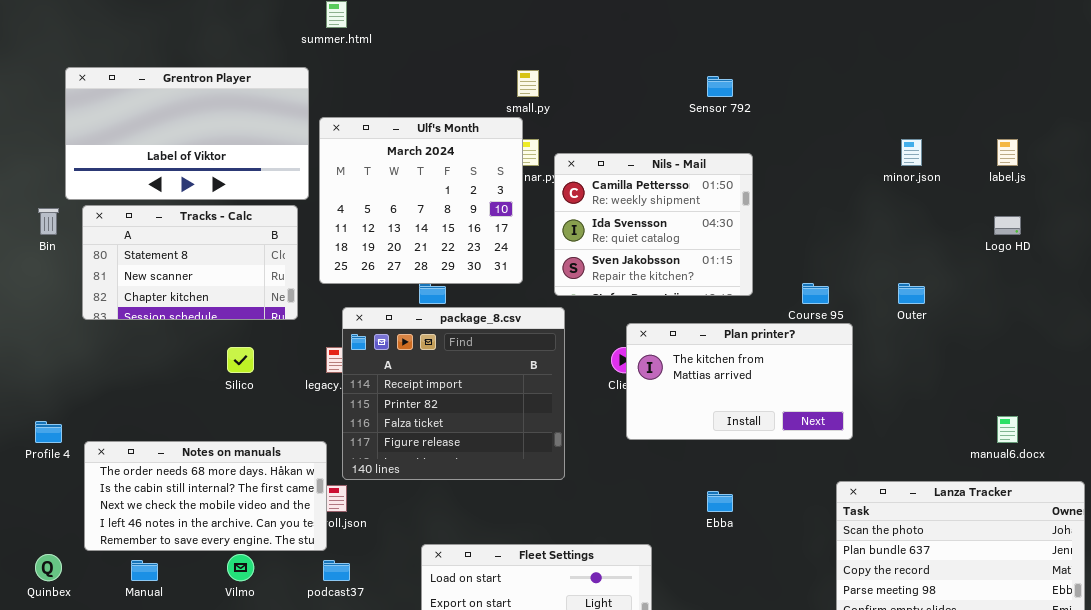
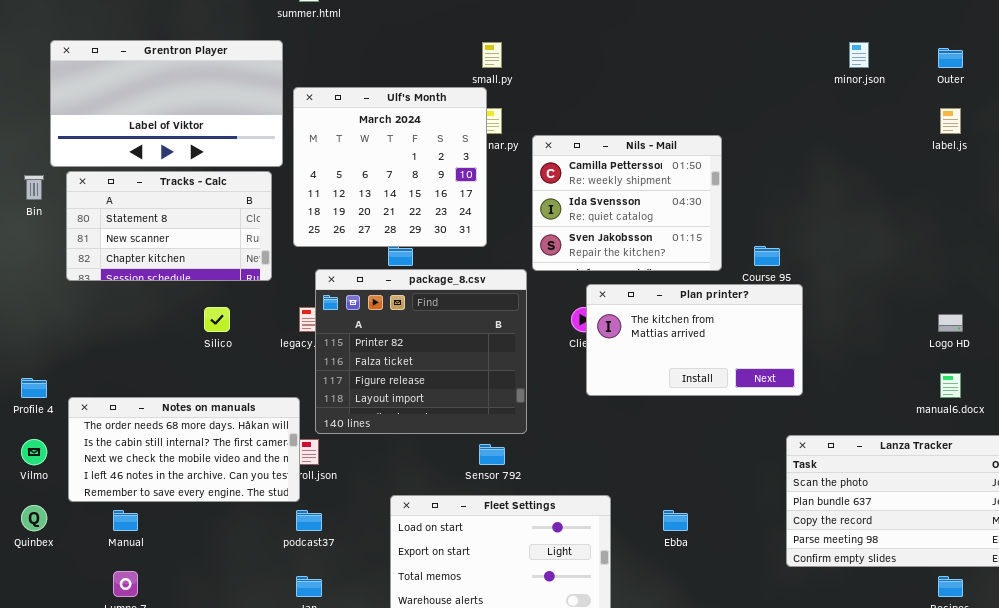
Sensor 792: [707,76,733,97] -> [479,444,505,465], moved
minor.json: [901,139,922,166] -> [849,42,869,68], moved
Nils - Mail: [554,153,753,296] -> [532,135,722,271], moved
Logo HD: [994,216,1021,235] -> [938,314,963,332], moved
Outer: [898,283,925,304] -> [938,48,963,68], moved
package_8.csv: [342,307,565,480] -> [315,269,527,434], scrolled down 1 row
Ebba: [707,491,733,512] -> [663,510,688,531], moved
Vilmo: [227,554,254,581] -> [21,439,47,465], moved

